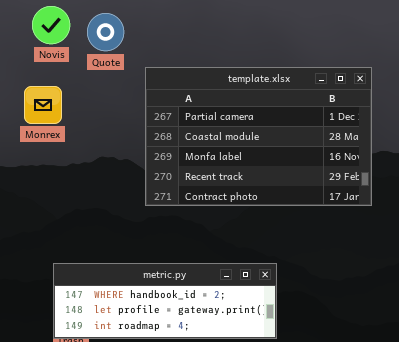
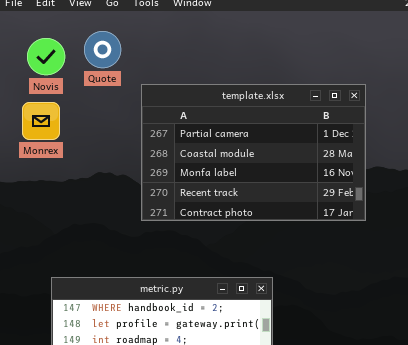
Novis: [32,6,70,44] -> [27,38,65,75], moved

